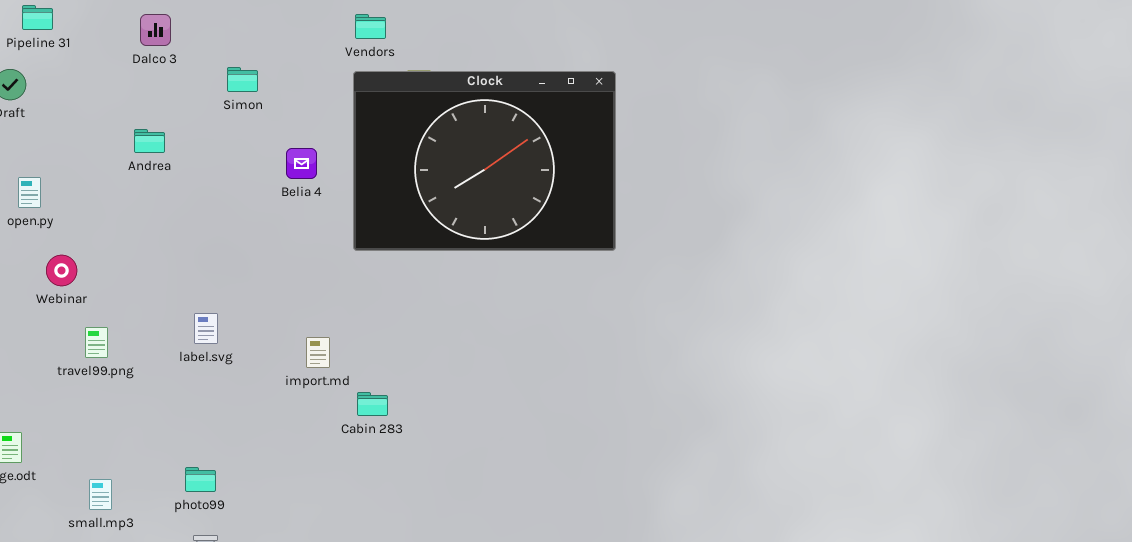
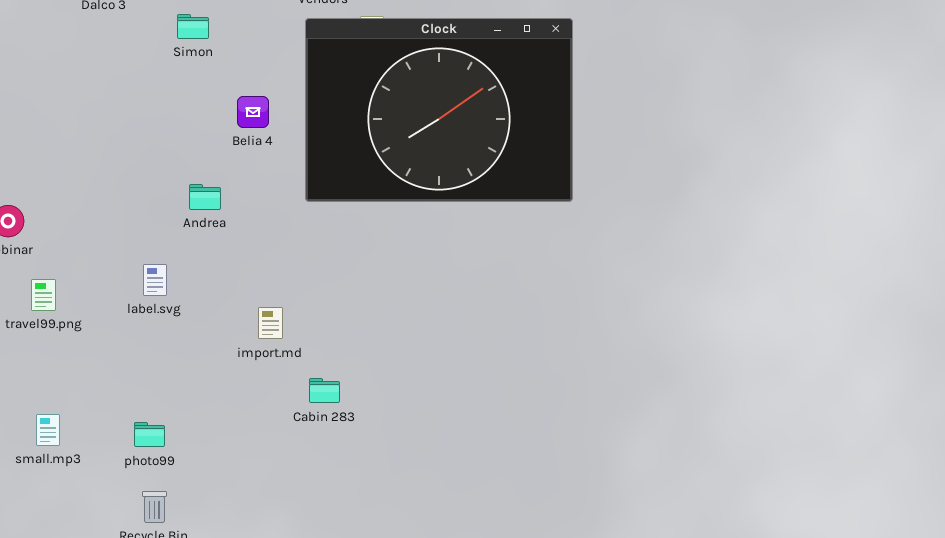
Andrea: [134,129,165,153] -> [189,184,221,210], moved
import.md: [306,337,330,368] -> [258,307,283,339], moved
Cabin 283: [357,392,388,416] -> [309,378,340,403], moved
small.mp3: [89,479,112,510] -> [36,414,60,446], moved

